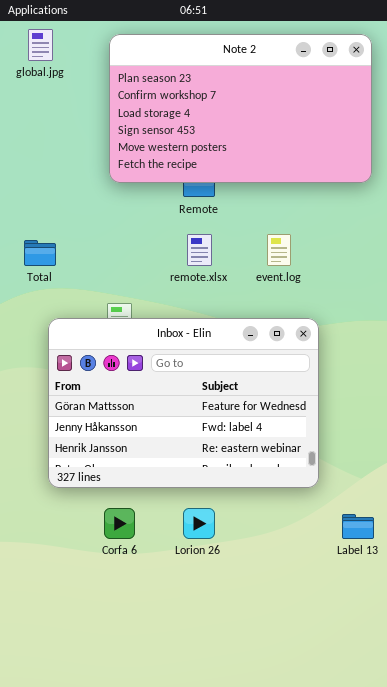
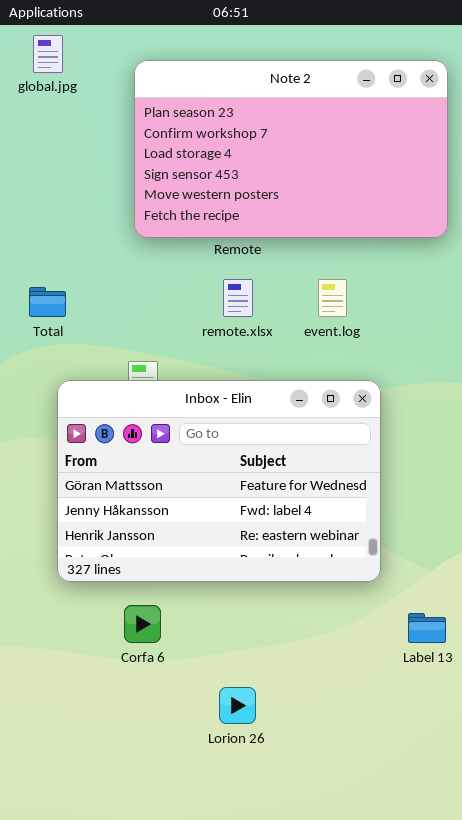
Note 2: [109,34,372,183] -> [134,60,448,238], moved
Lorion 26: [183,508,215,539] -> [219,687,256,724], moved

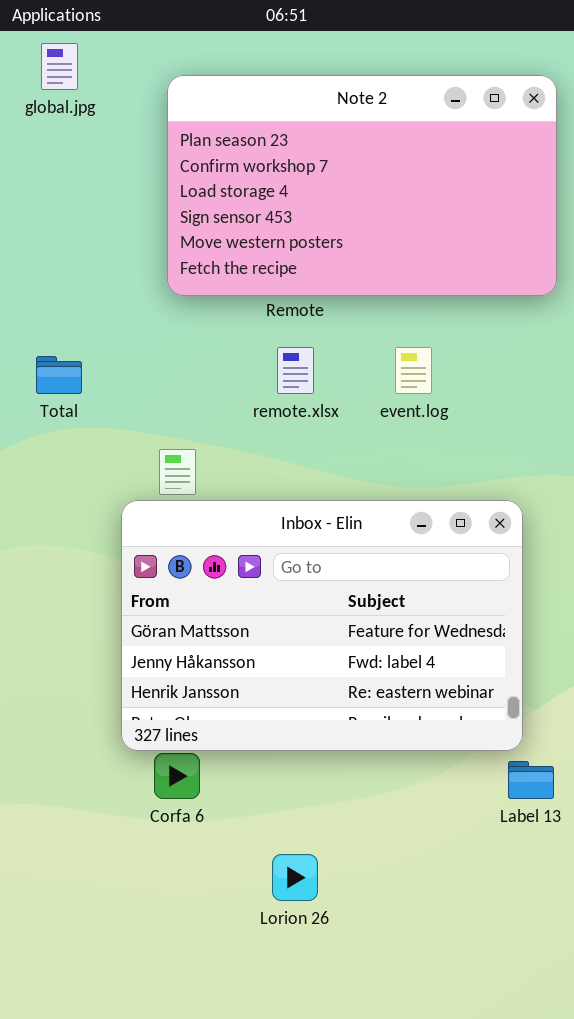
Inbox - Elin: [57,380,381,582] -> [121,500,523,751], moved

